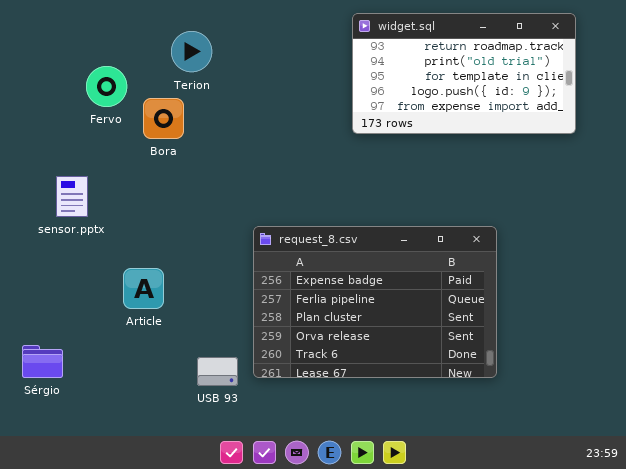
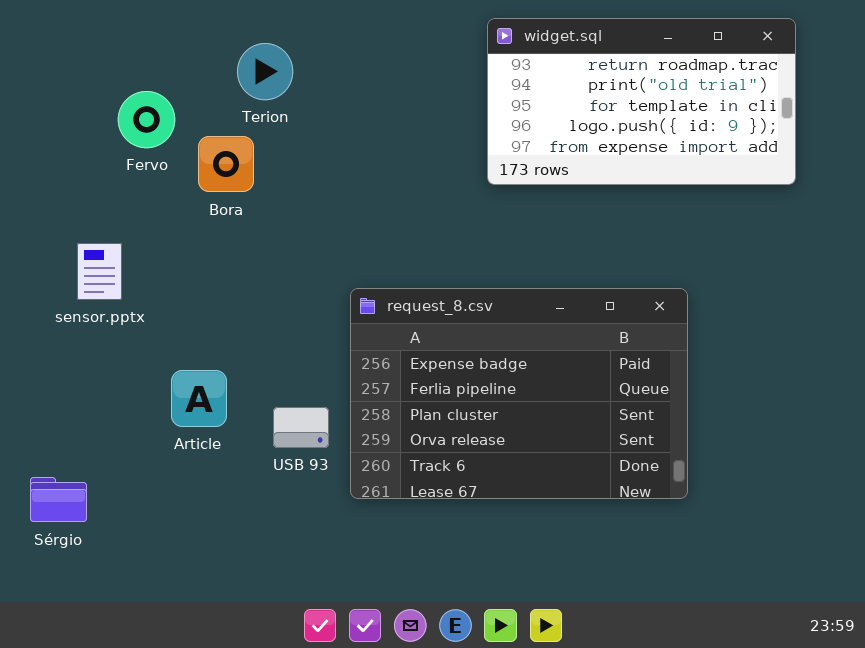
request_8.csv: [253,226,497,378] -> [350,288,688,499], moved
USB 93: [197,357,238,386] -> [273,407,329,448], moved

